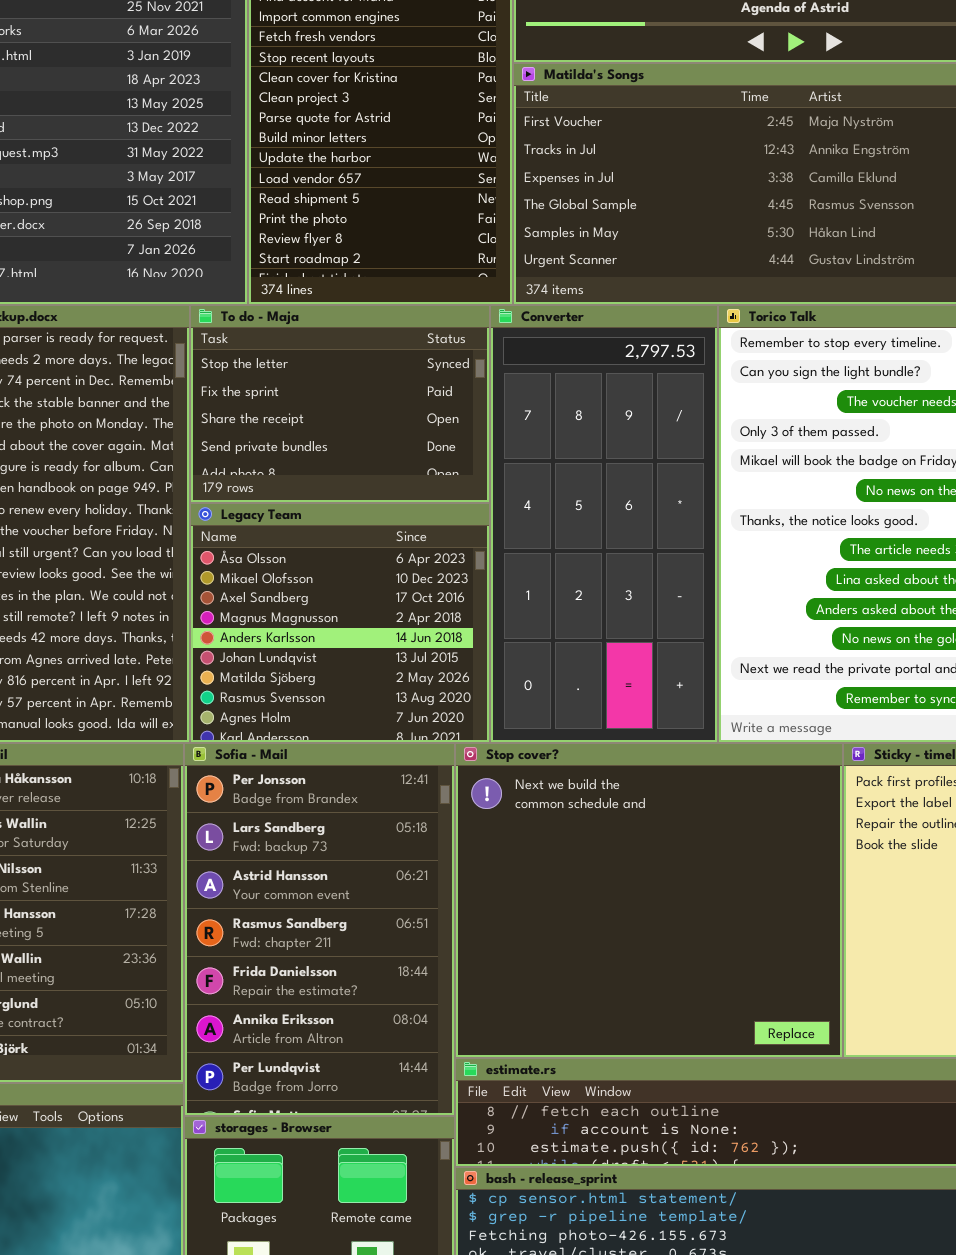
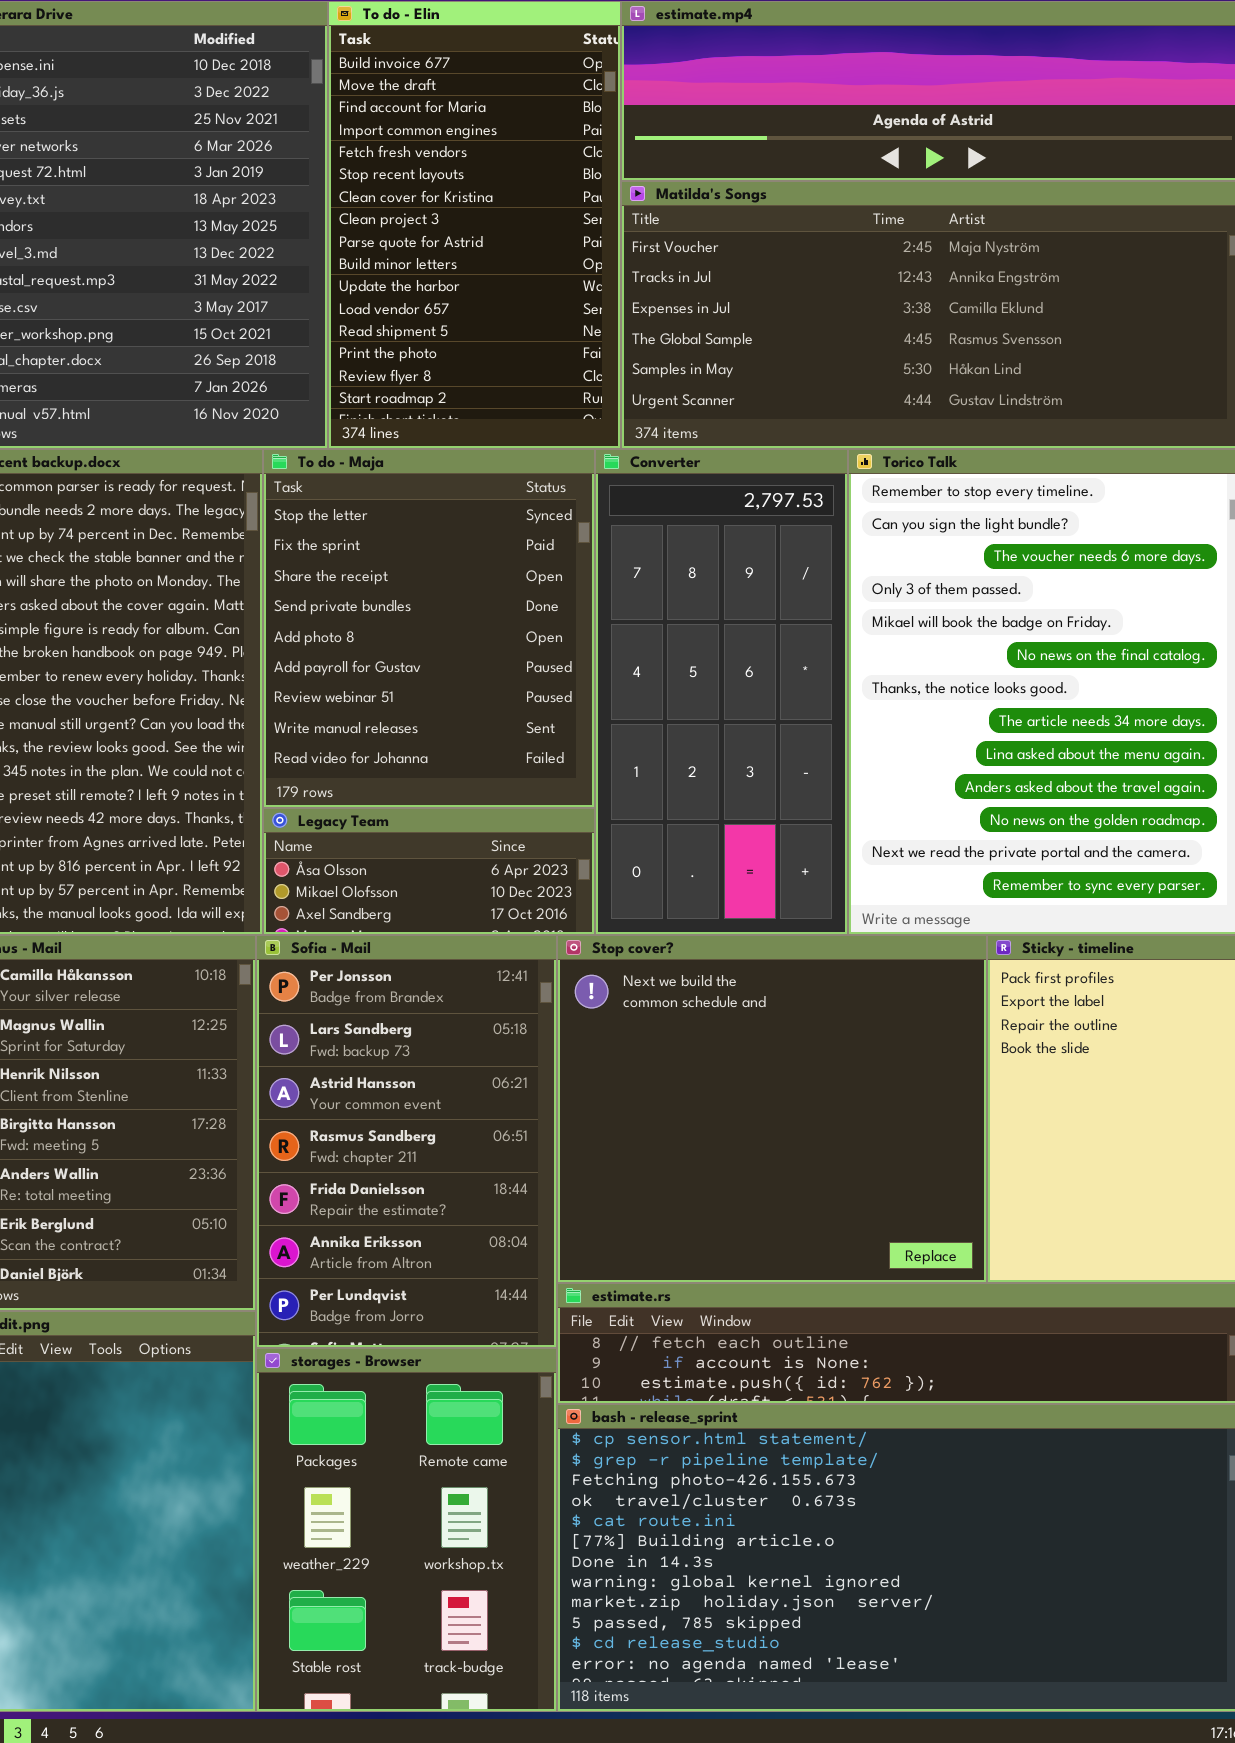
To do - Maja: [190,305,490,503] -> [263,449,595,808], resized
Legacy Team: [190,503,490,743] -> [263,808,595,935], resized

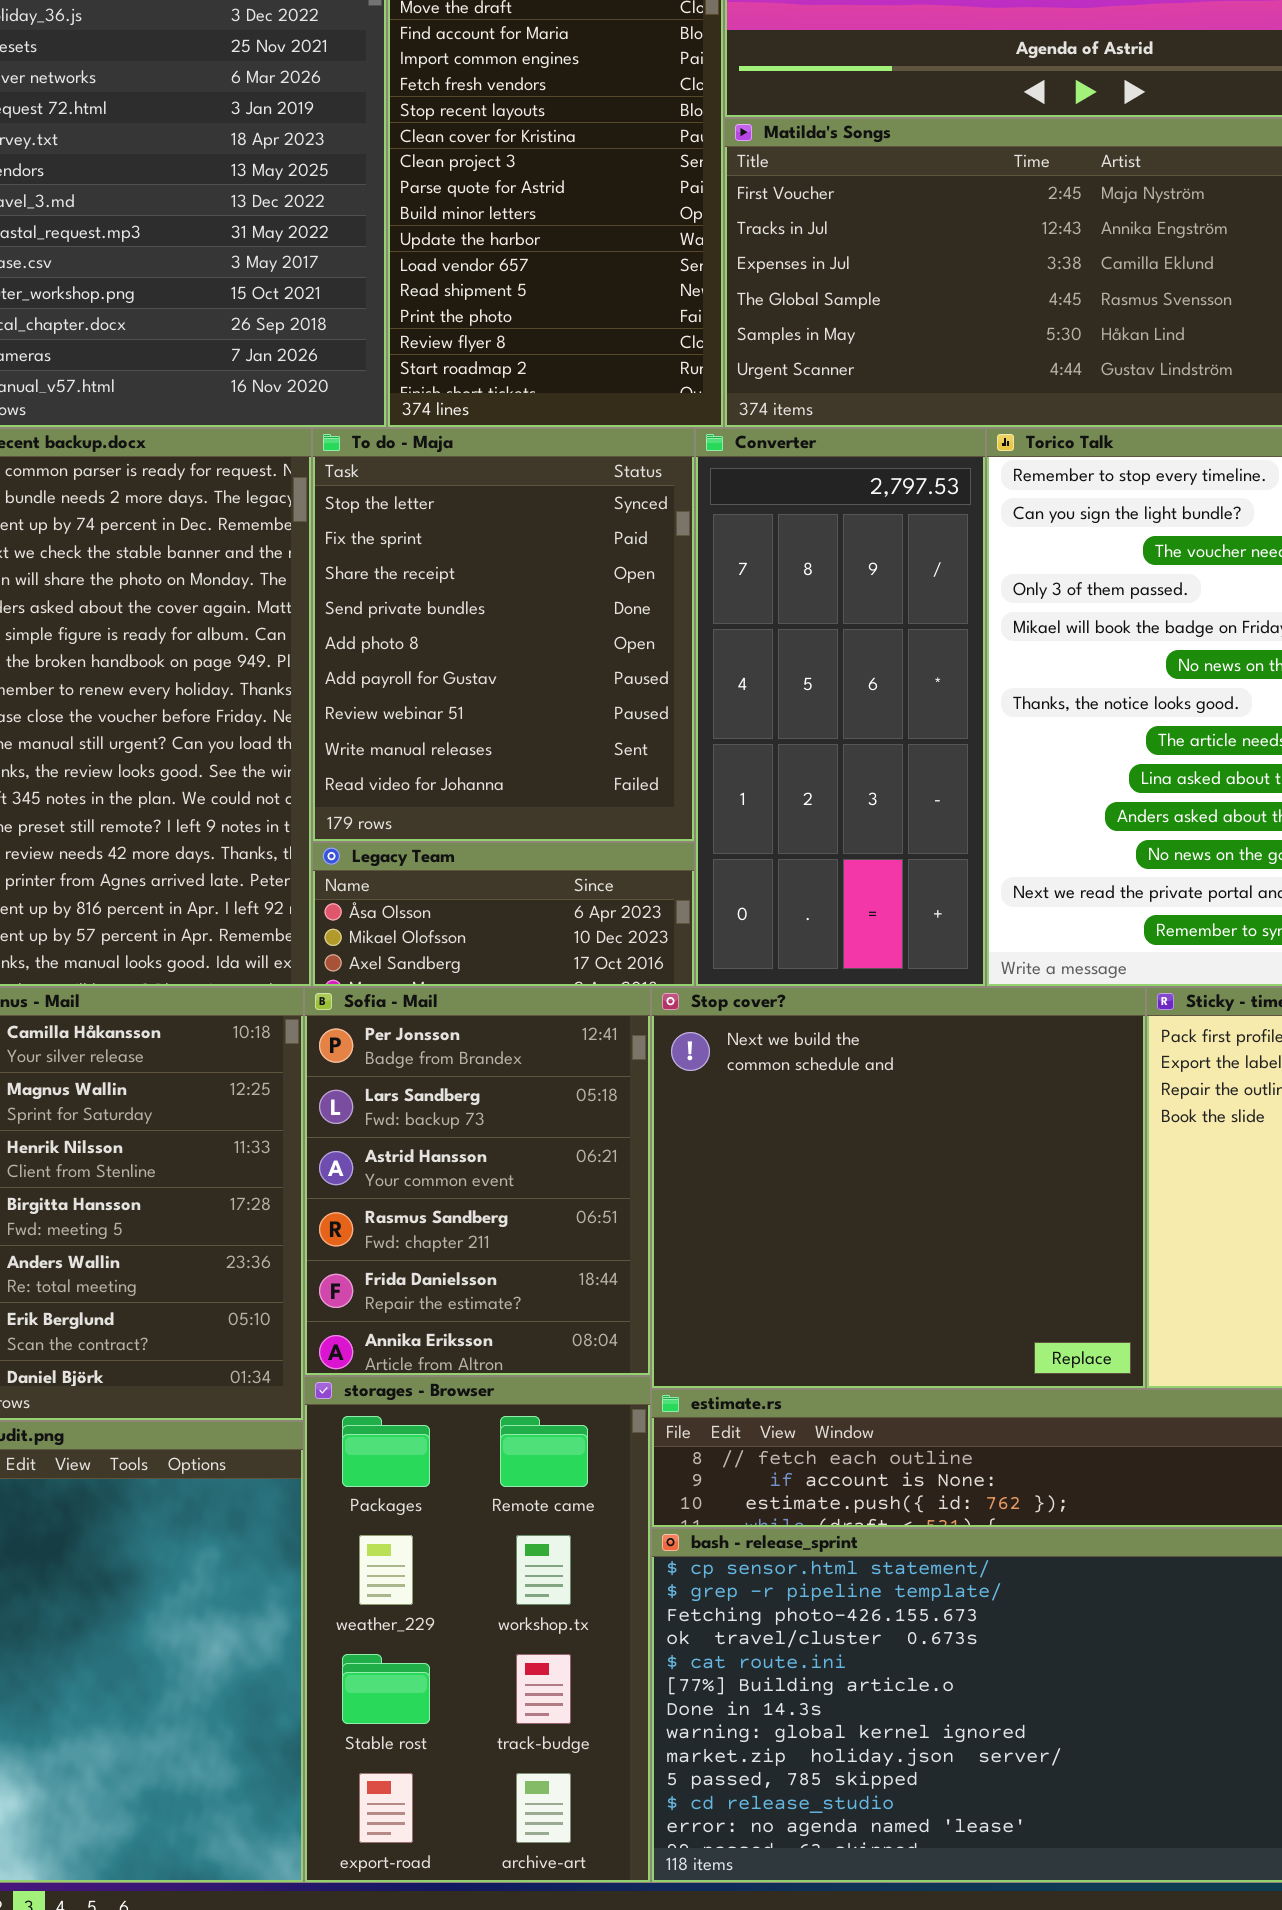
Sofia - Mail: [256,935,557,1348] -> [304,987,651,1376], resized
storages - Browser: [256,1348,557,1712] -> [304,1376,651,1883], resized

